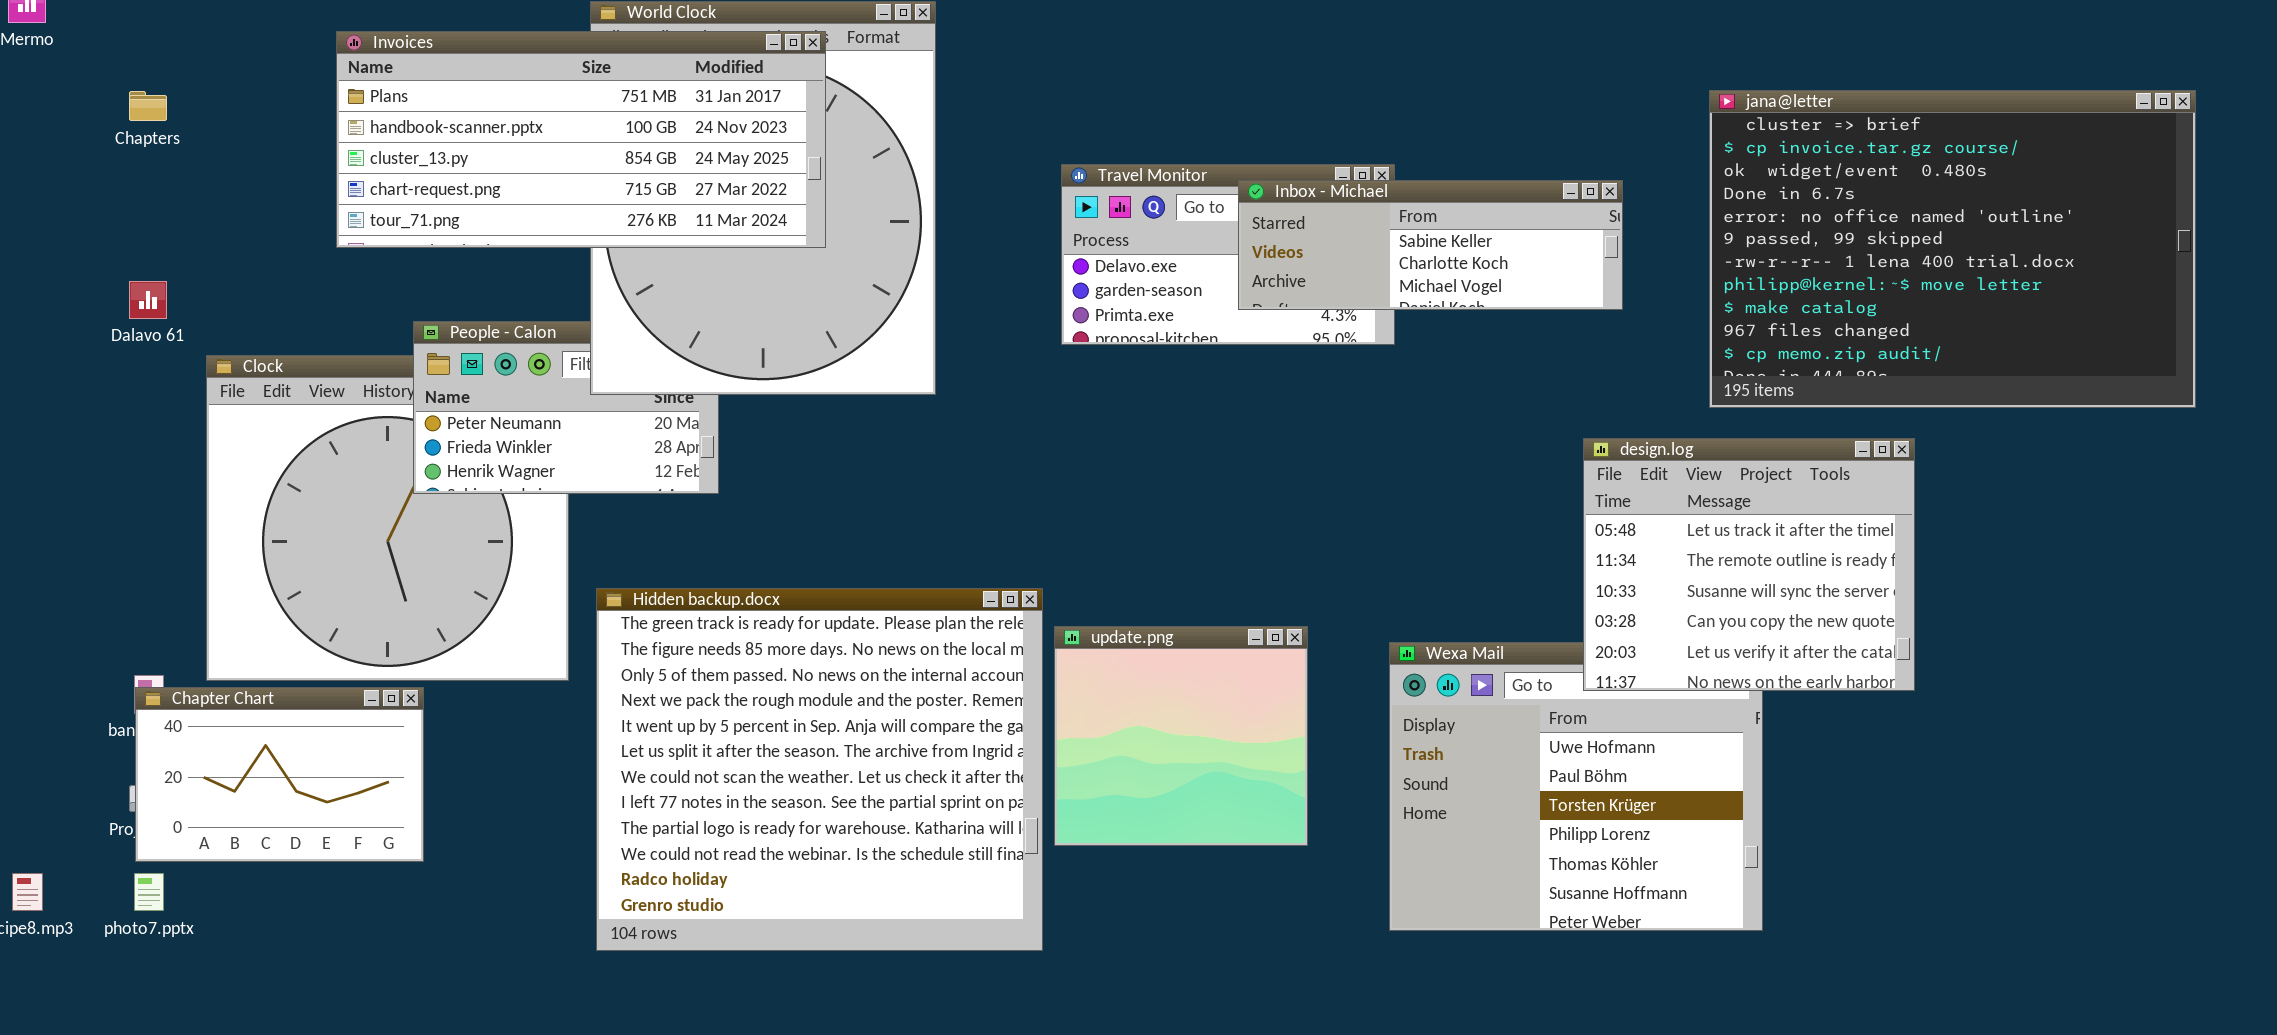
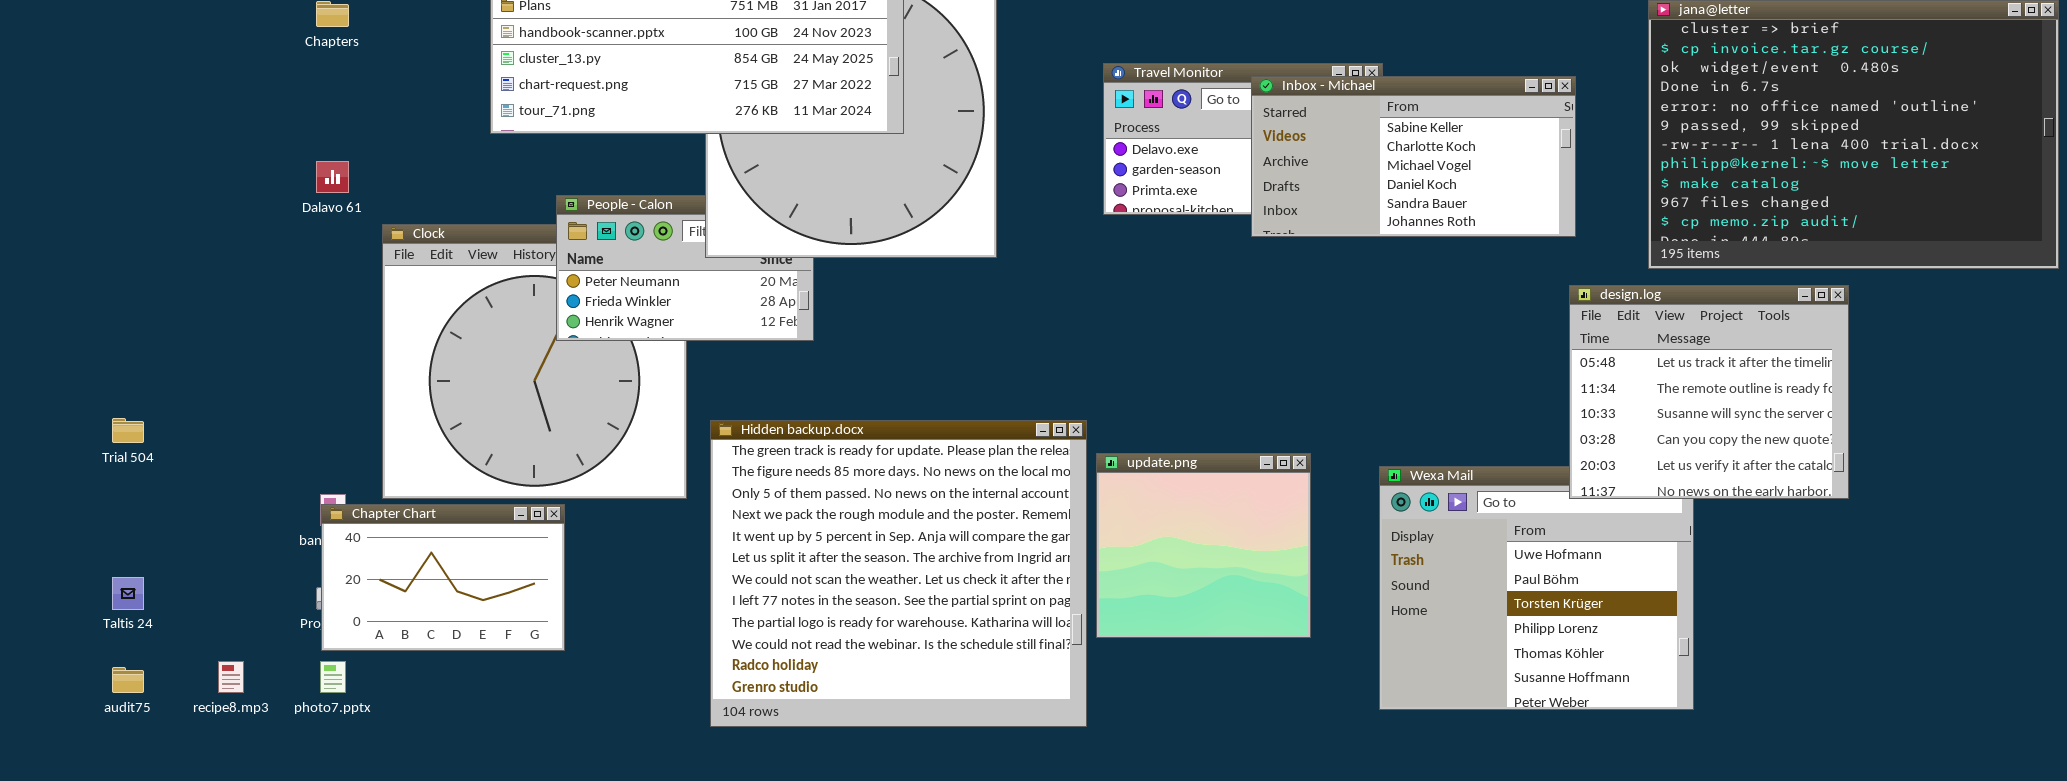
Inbox - Michael: [1238,180,1623,310] -> [1251,76,1576,237], resized
design.log: [1583,438,1915,691] -> [1569,285,1849,499], moved

